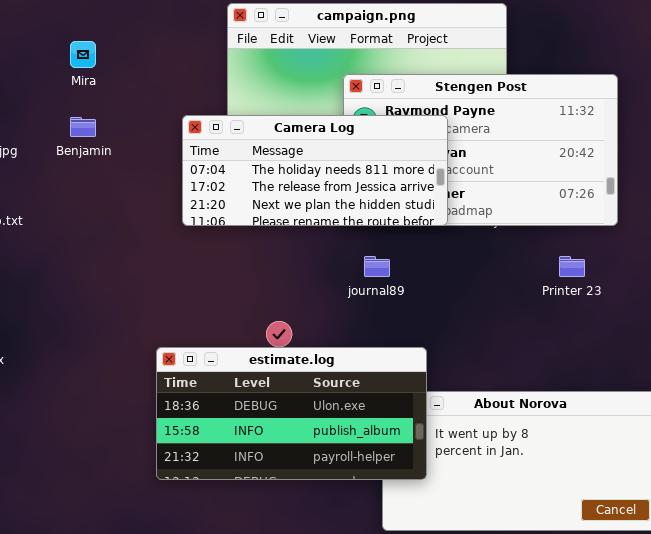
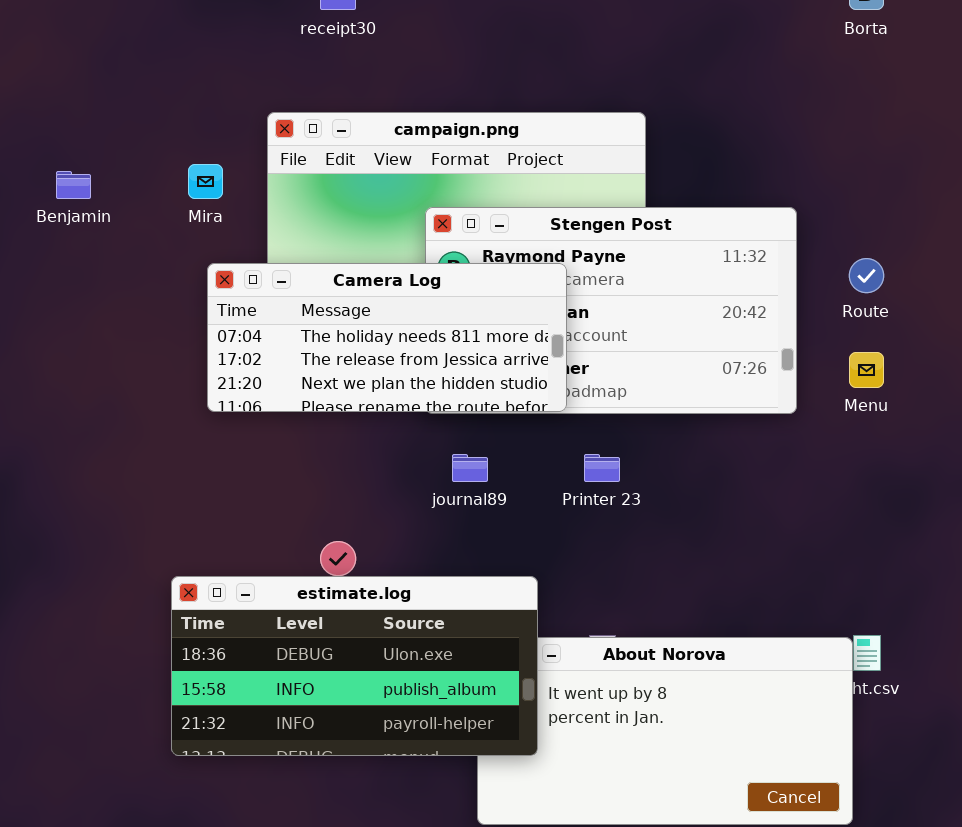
Mira: [70,41,96,68] -> [188,164,223,199], moved
Benjamin: [70,117,96,137] -> [56,171,91,199], moved
Printer 23: [559,256,585,277] -> [584,454,620,482], moved

